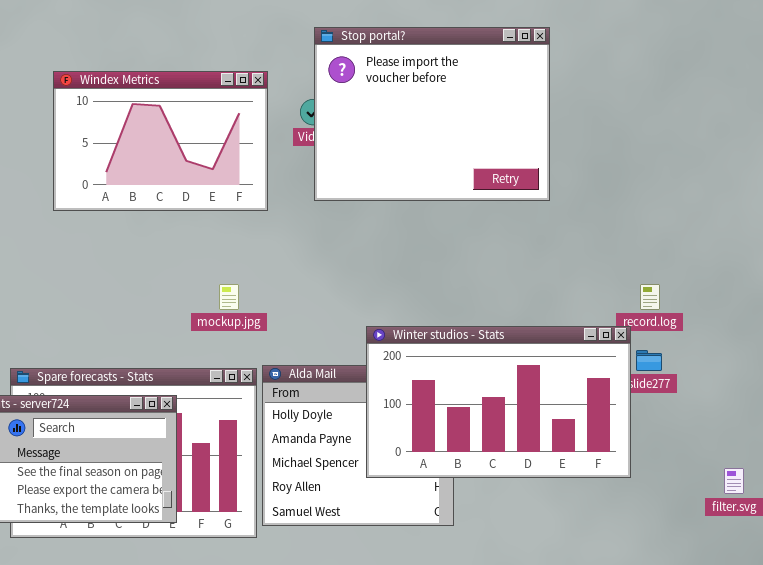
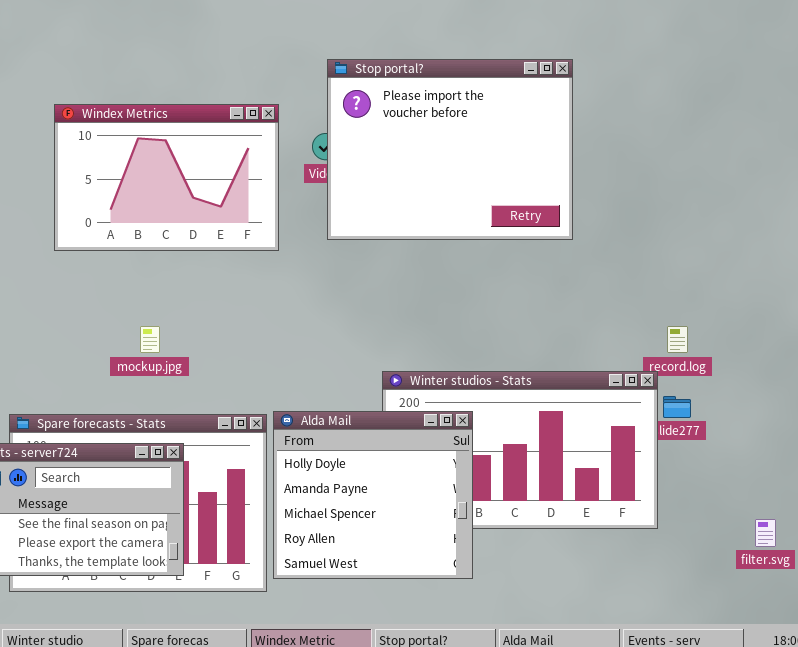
mockup.jpg: [219,284,239,310] -> [140,326,160,353], moved
Alda Mail: [262,365,454,526] -> [273,411,473,579], raised

